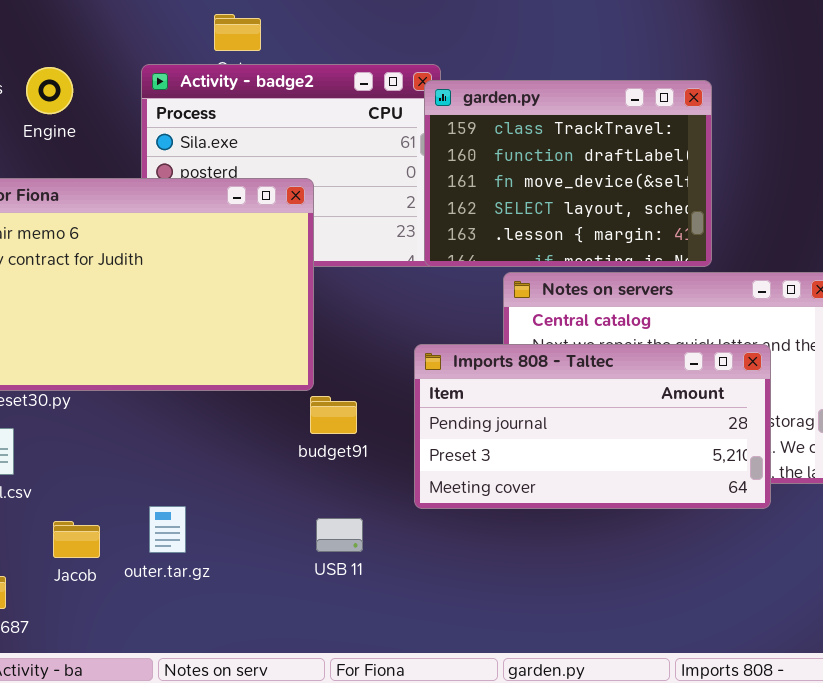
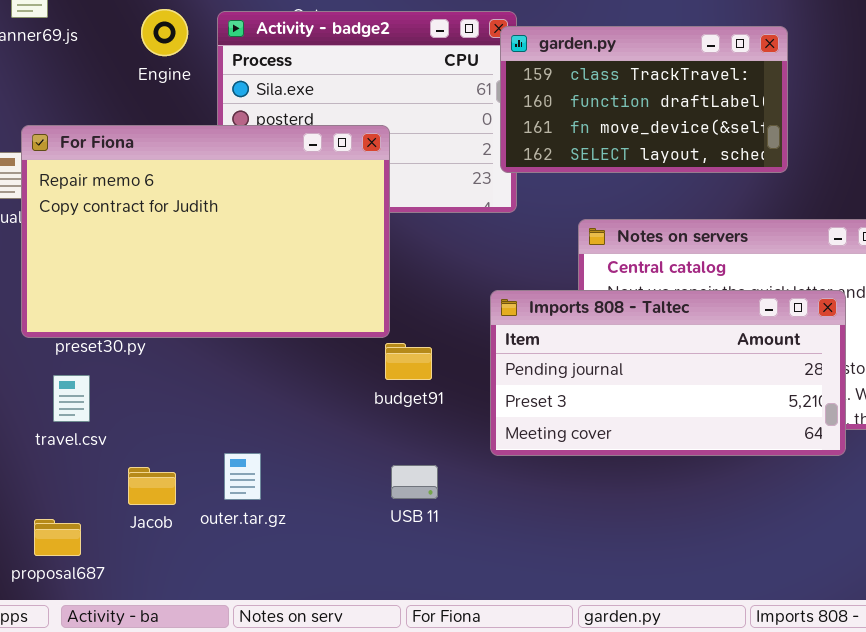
Engine: [26,67,73,114] -> [141,9,188,56], moved
garden.py: [424,80,712,267] -> [500,26,788,173], resized

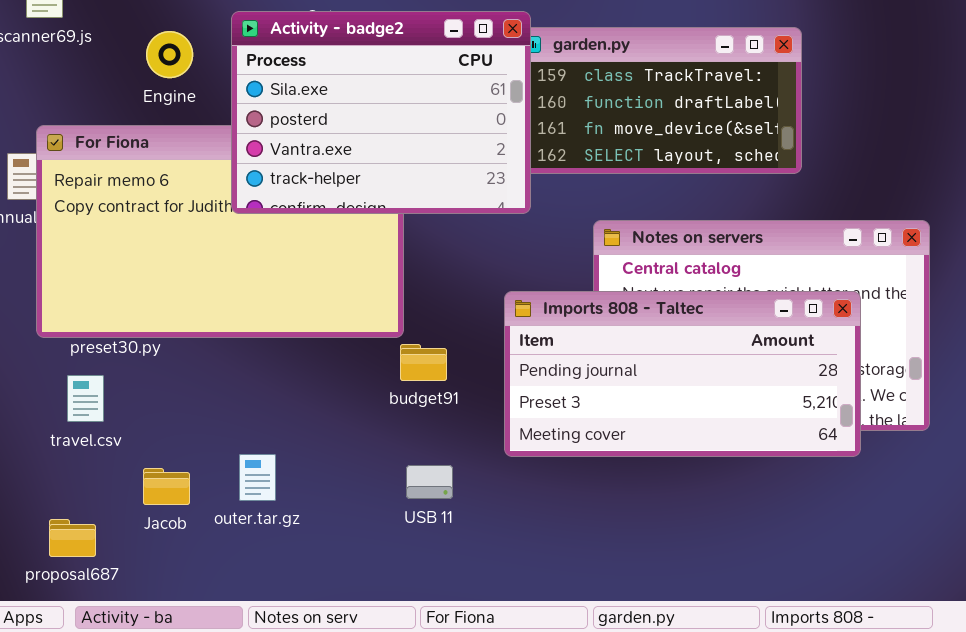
Engine: [141,9,188,56] -> [146,31,193,78], moved
Activity - badge2: [217,11,517,213] -> [231,11,531,214], raised

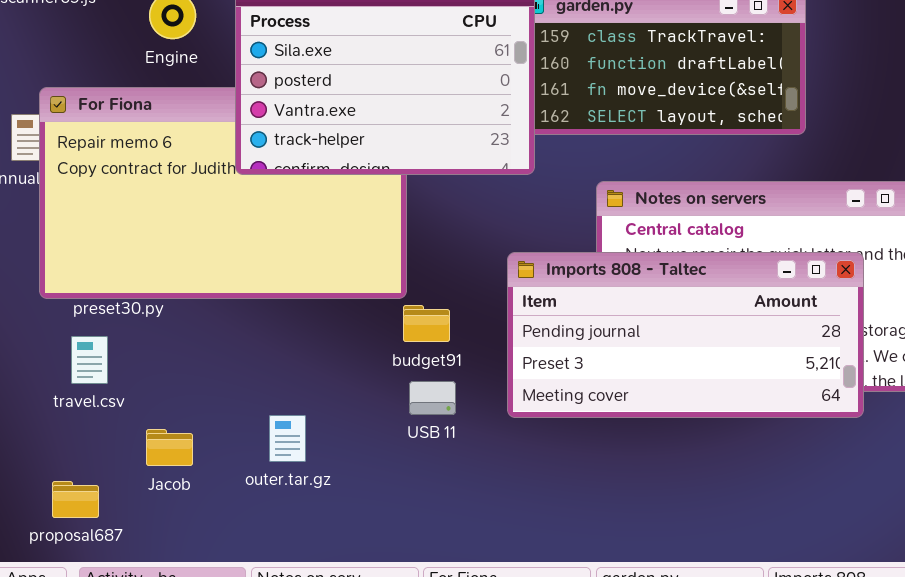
outer.tar.gz: [239,454,276,501] -> [269,415,306,462], moved
USB 11: [406,465,453,499] -> [409,381,456,415], moved

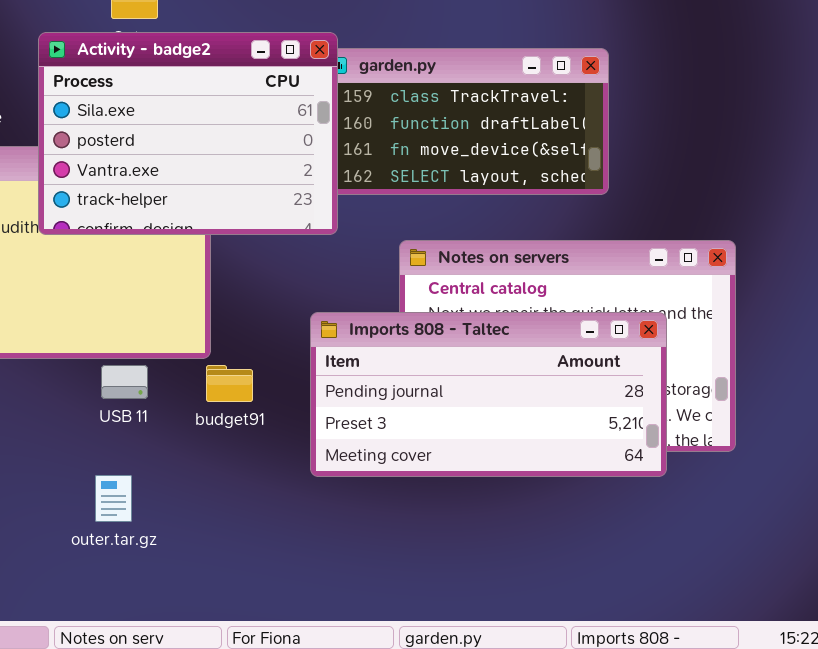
USB 11: [409,381,456,415] -> [101,365,148,399], moved
outer.tar.gz: [269,415,306,462] -> [95,475,132,522], moved

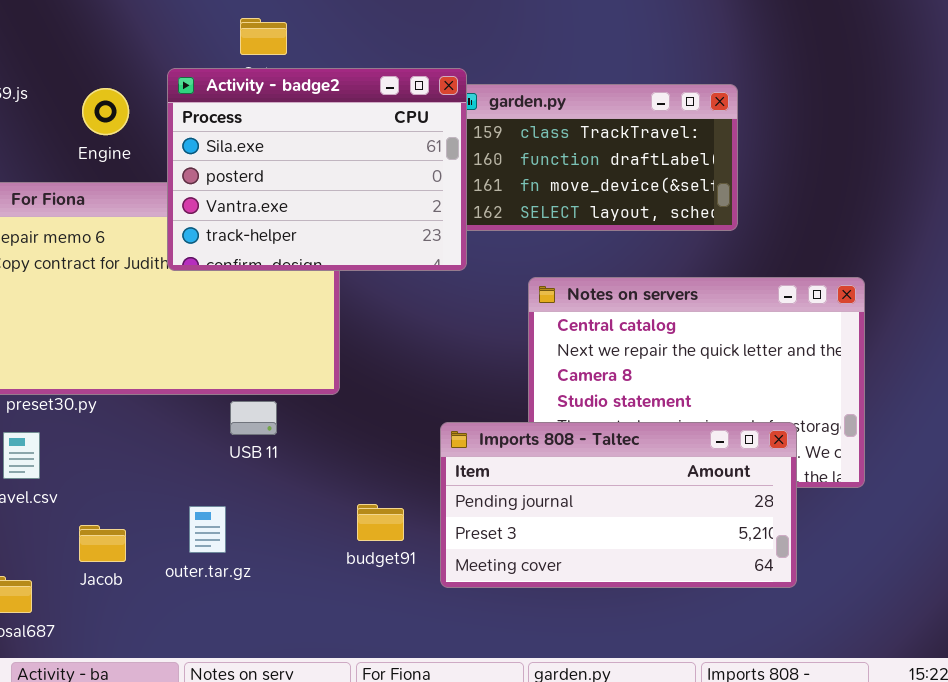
Imports 808 - Taltec: [310,312,667,477] -> [440,422,797,588], moved
budget91: [206,365,253,402] -> [357,504,404,541], moved
outer.tar.gz: [95,475,132,522] -> [189,506,226,553], moved

